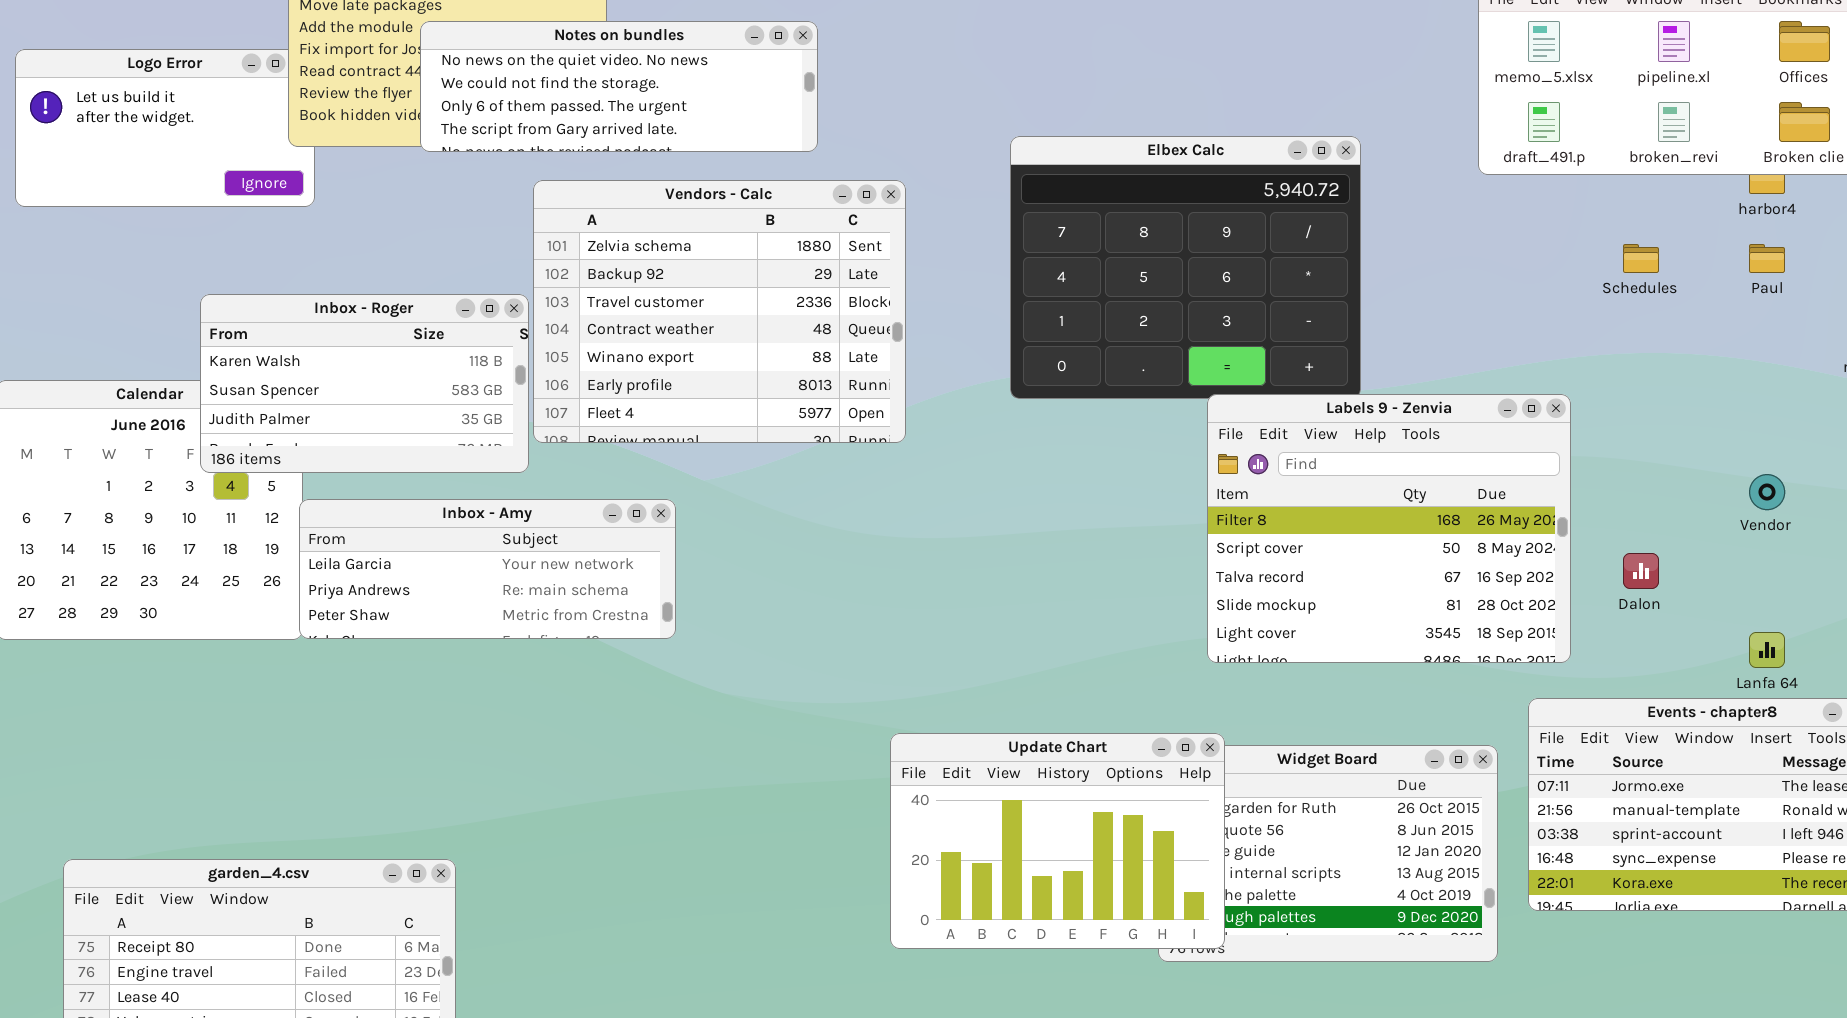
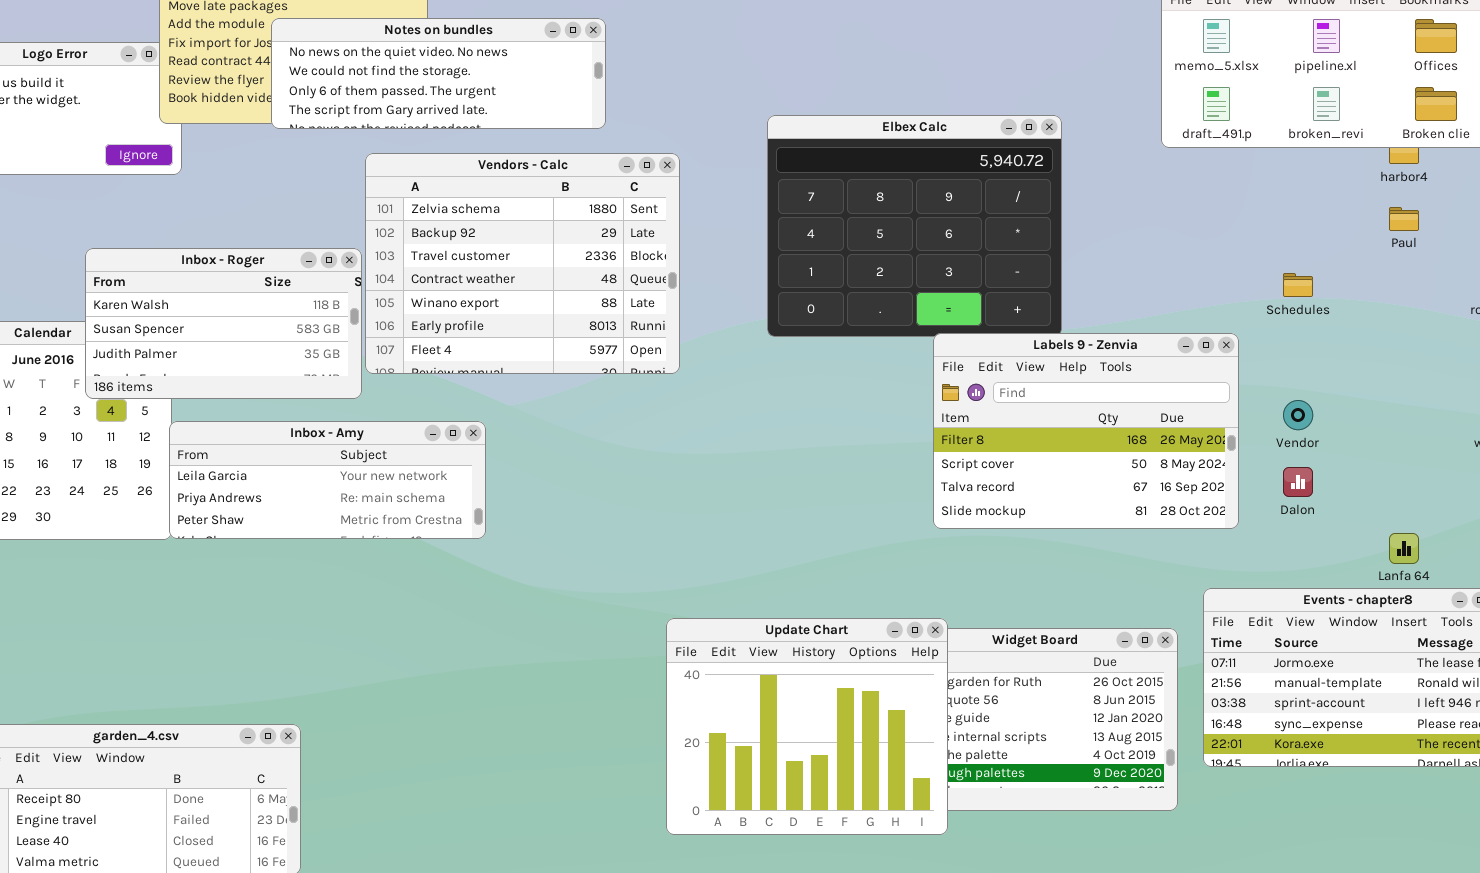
Schedules: [1623,244,1659,273] -> [1283,273,1313,297], moved
Labels 9 - Zenvia: [1207,394,1571,663] -> [933,333,1239,529], resized
Vendor: [1749,474,1785,510] -> [1283,400,1313,430], moved
Update Chart: [890,733,1225,949] -> [666,618,948,835], resized

